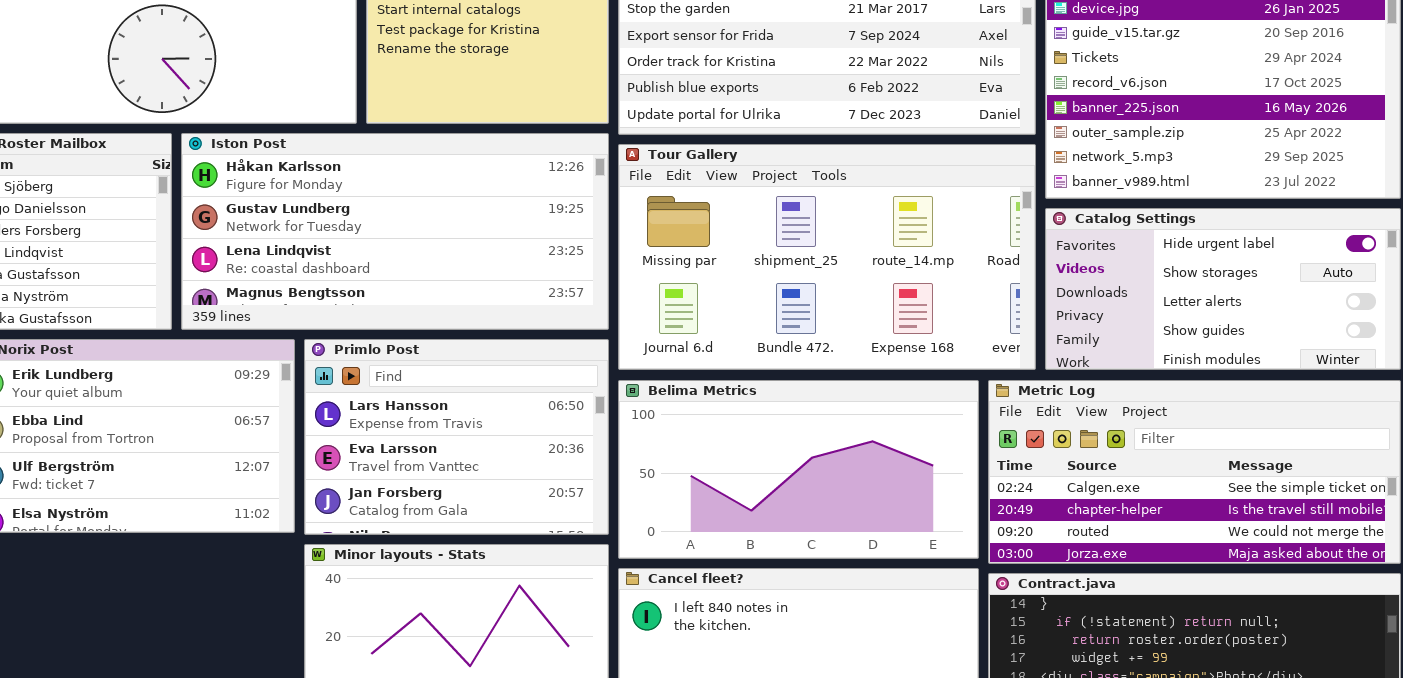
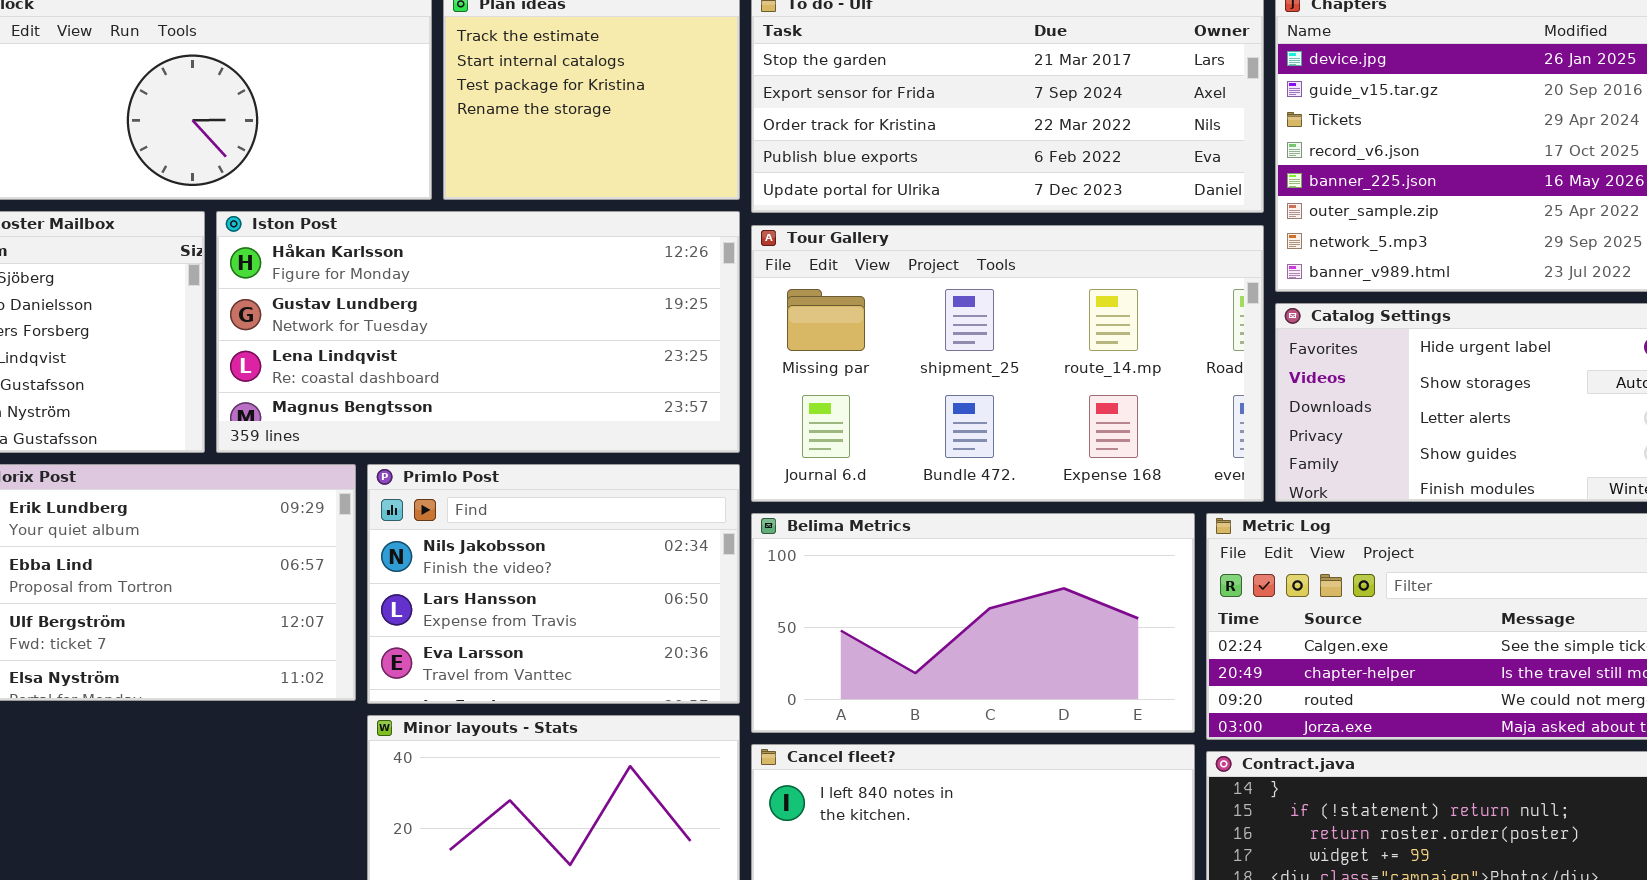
Primlo Post: [304,339,609,535] -> [367,464,740,704], scrolled up 1 row

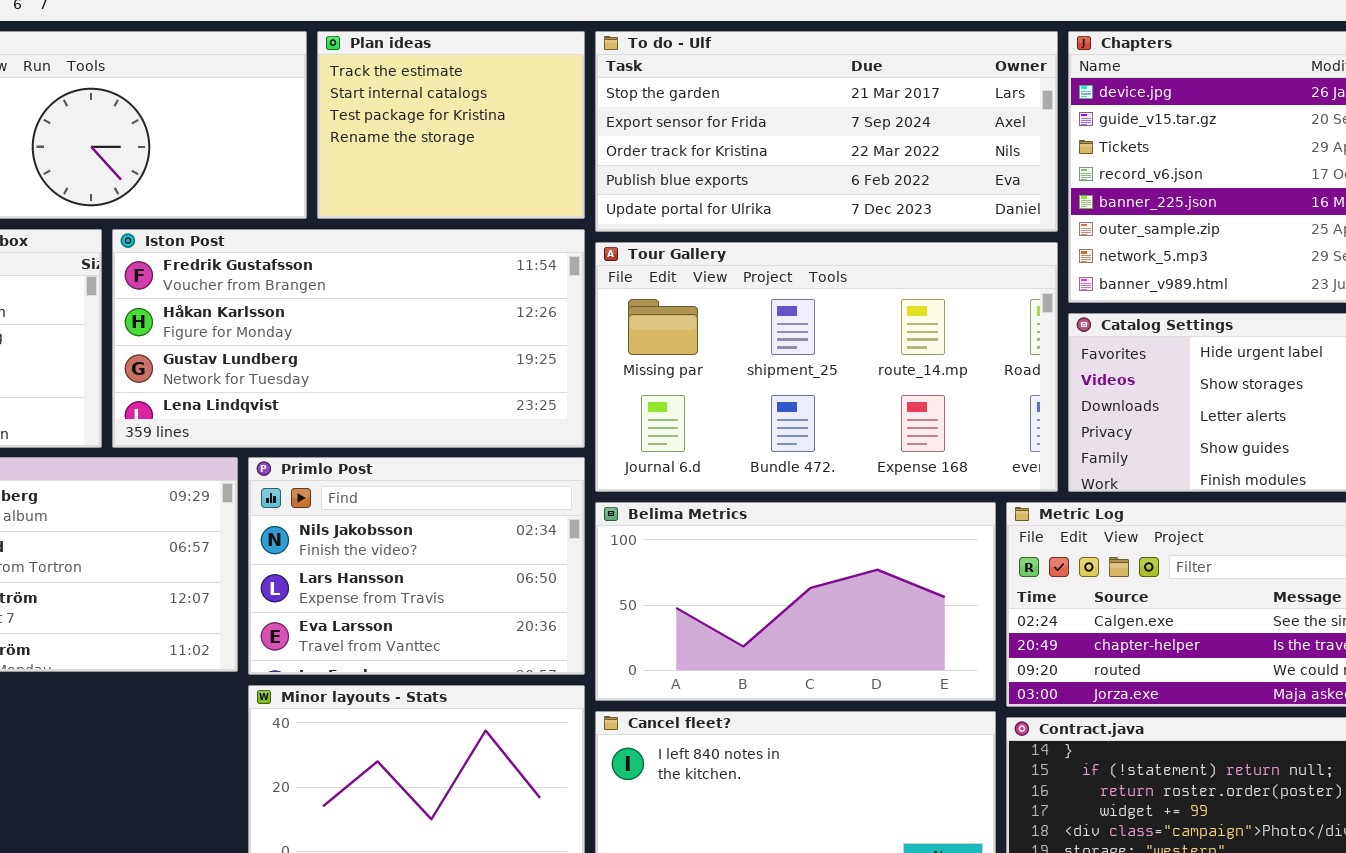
Iston Post: [216,211,740,453] -> [112,229,585,448], scrolled up 1 row

